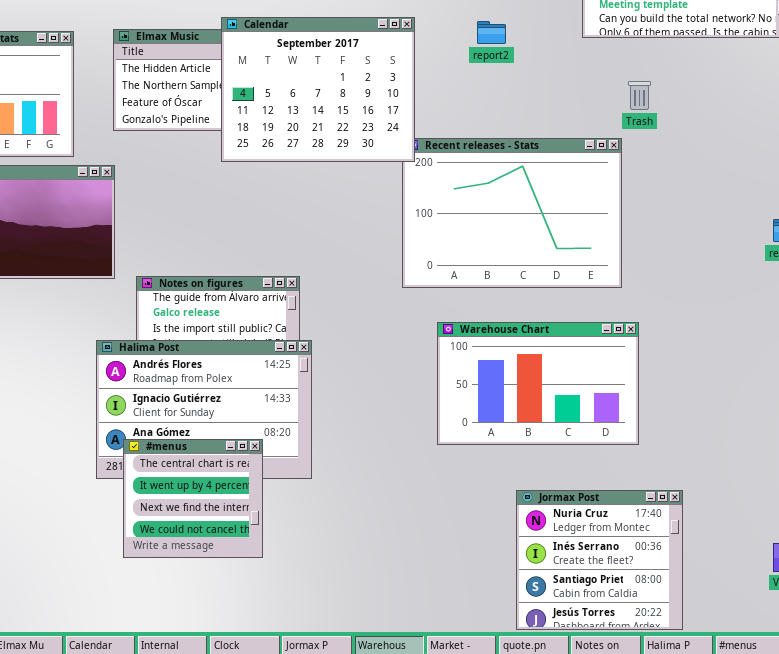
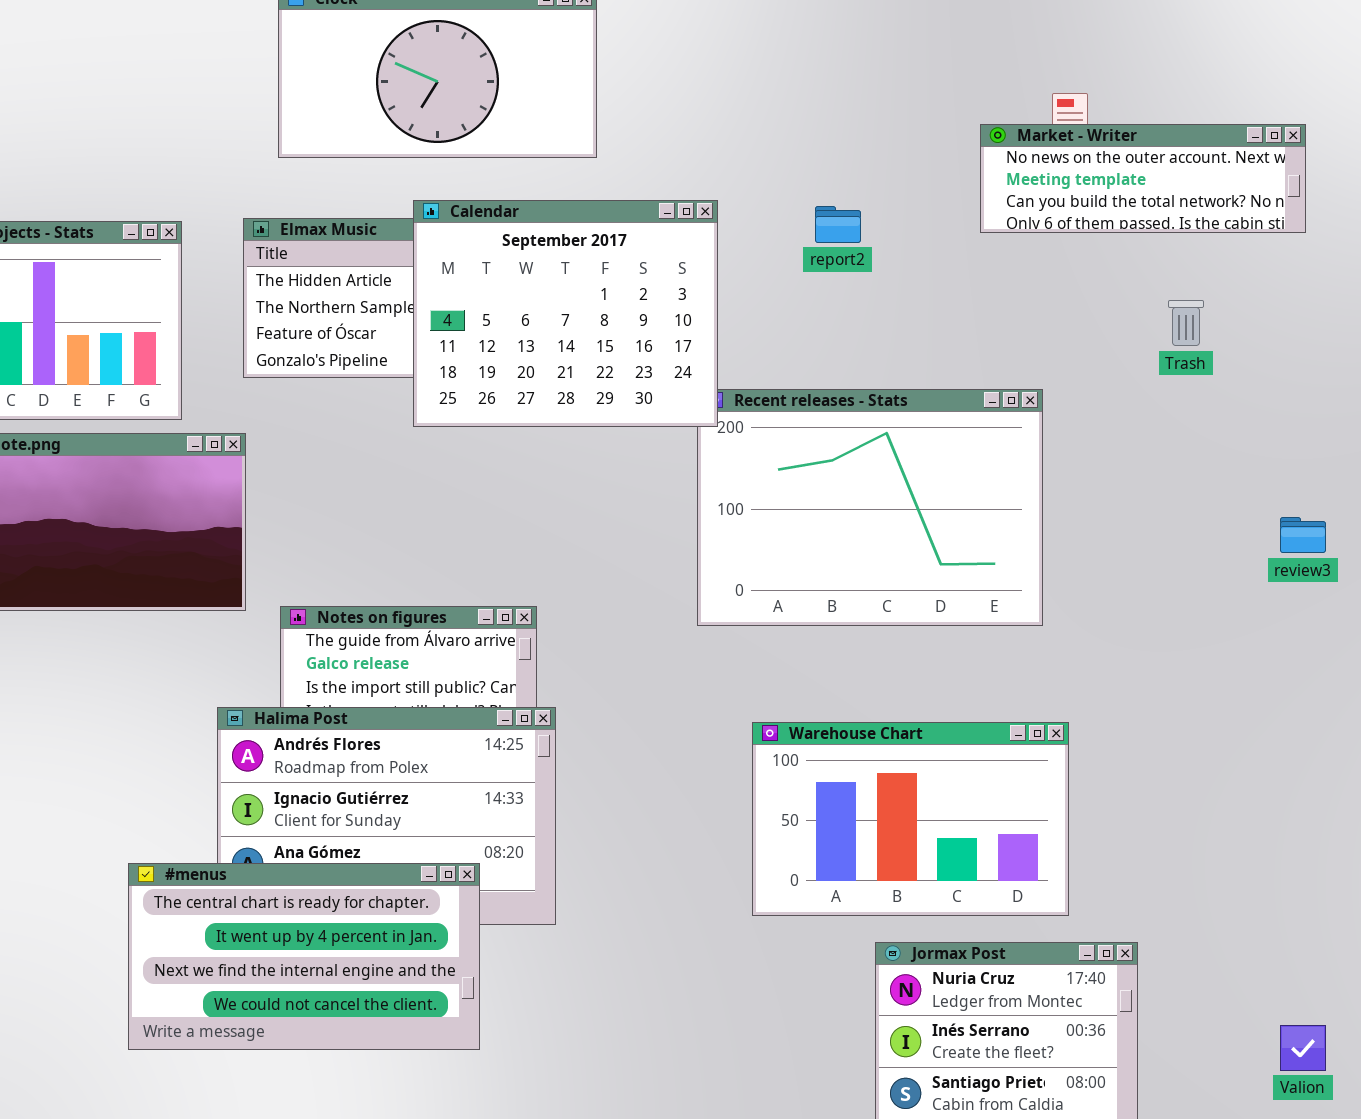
Trash: [628,81,651,110] -> [1168,300,1204,346], moved
Warehouse Chart: [437,322,639,445] -> [752,722,1069,916], moved
#menus: [123,439,263,558] -> [128,863,480,1050], resized

